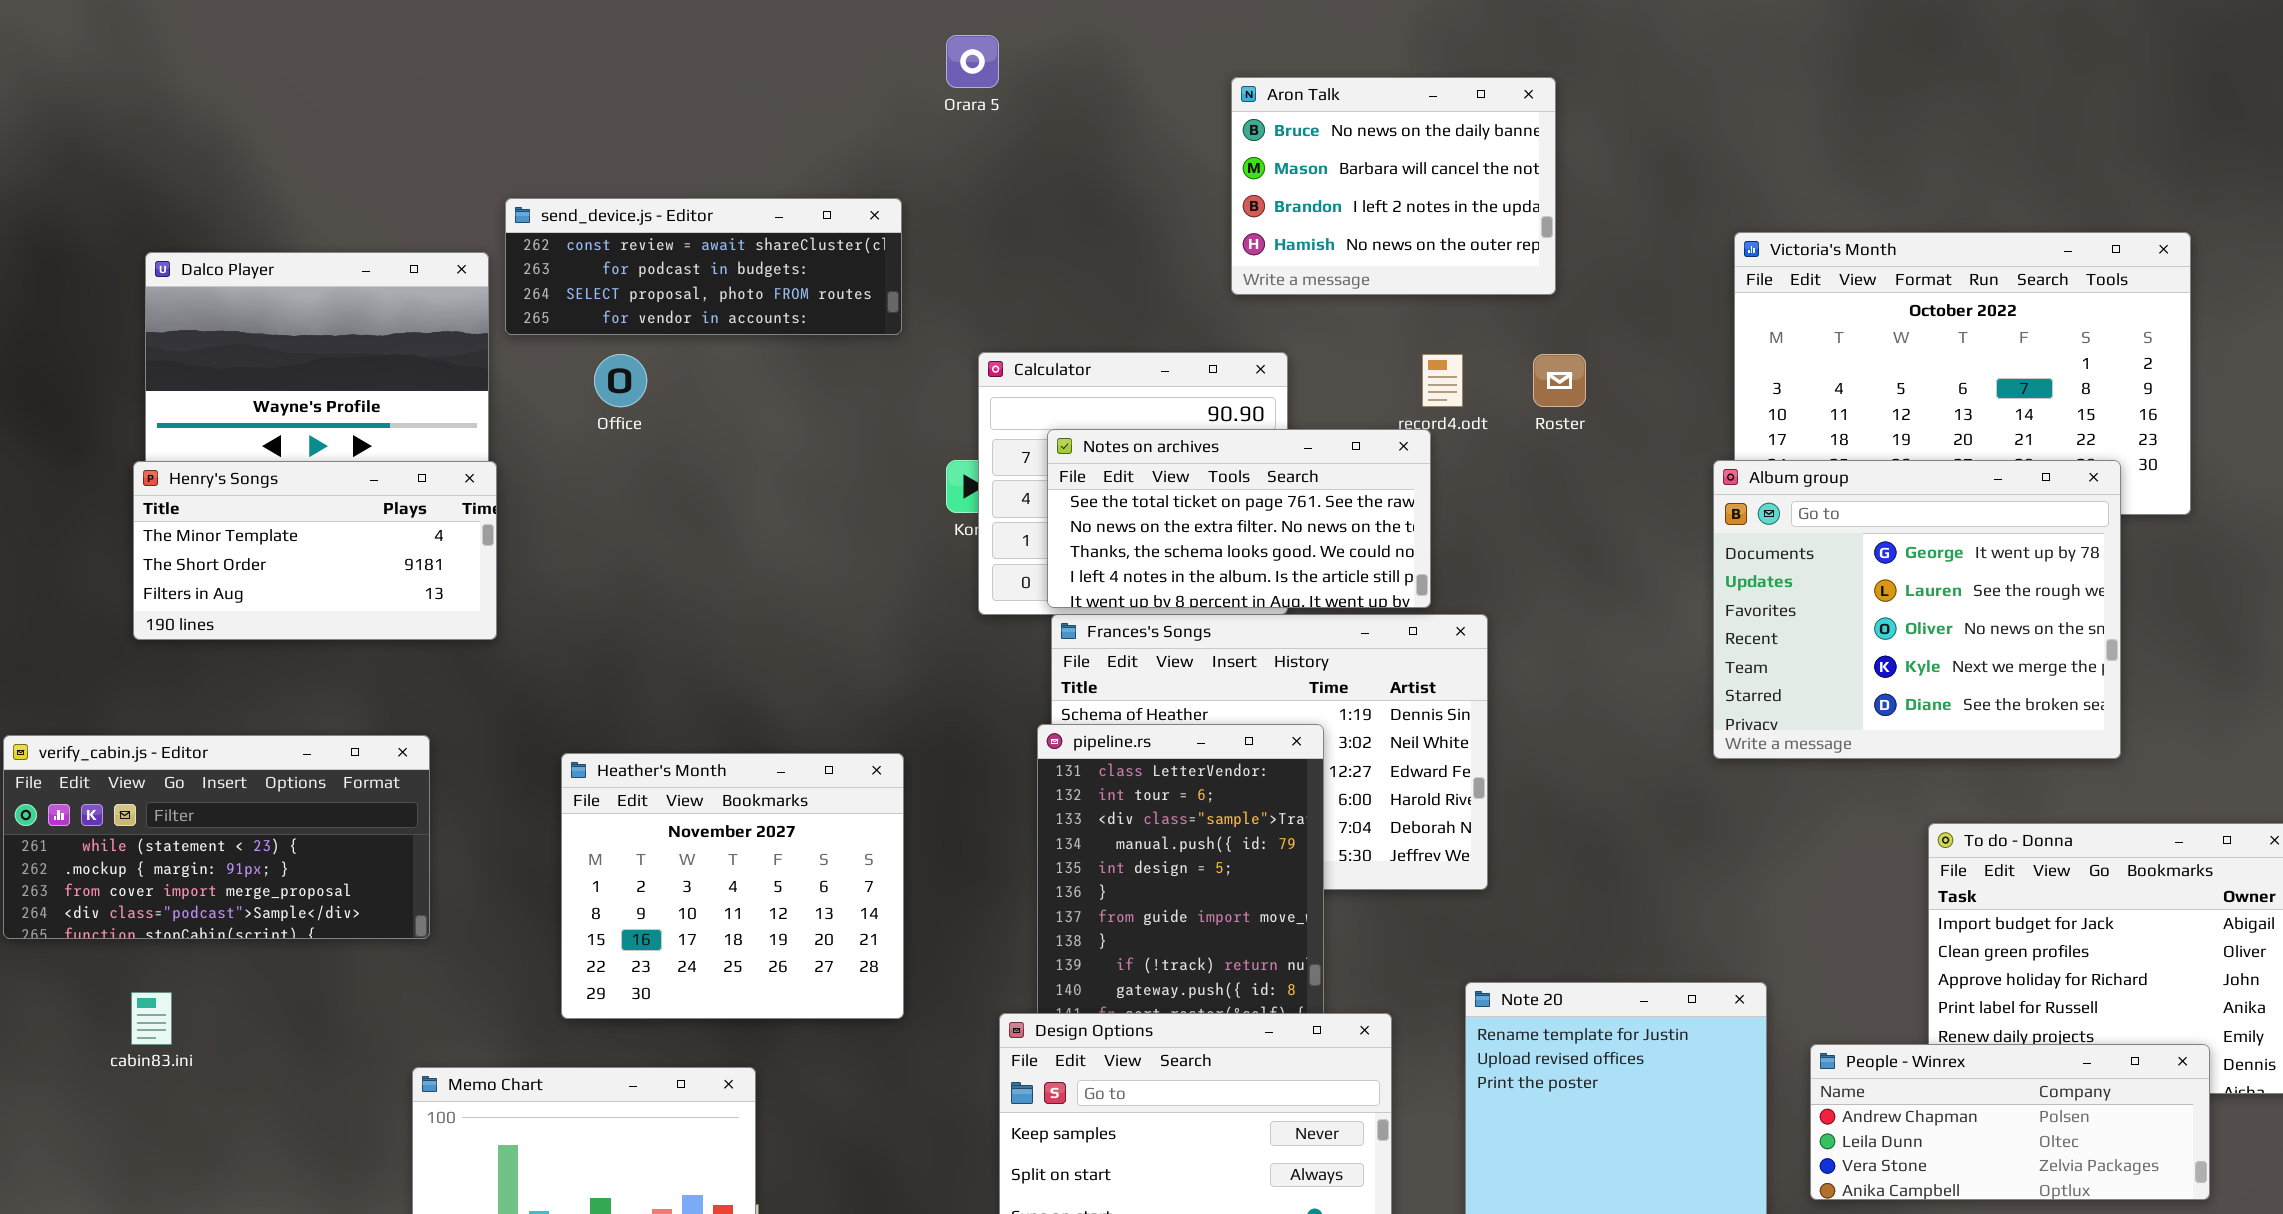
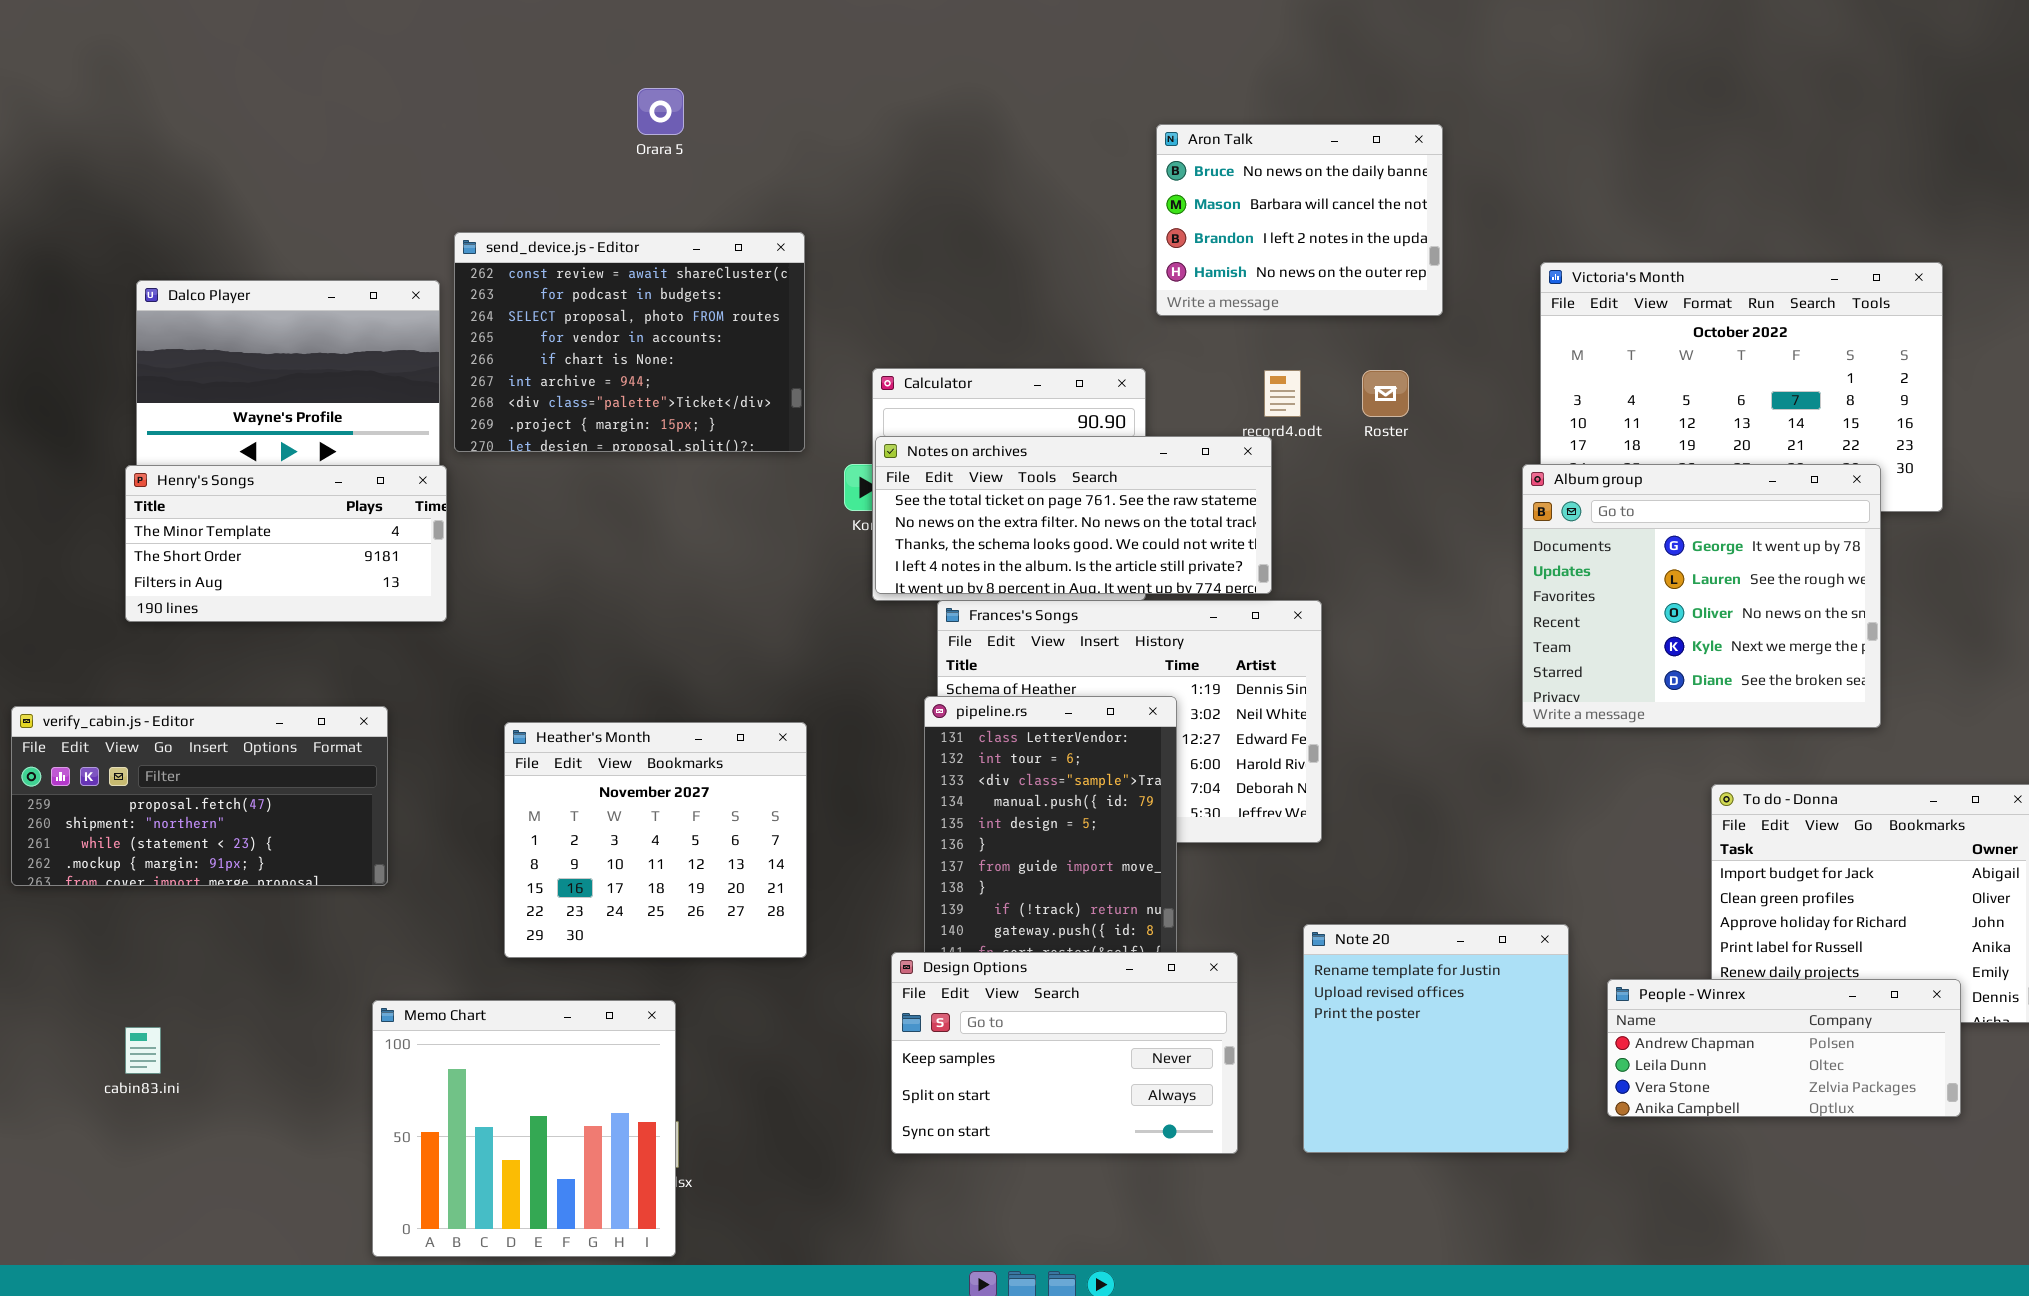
Orara 5: [946,35,999,88] -> [637,88,684,135], moved
Aron Talk: [1231,77,1556,295] -> [1156,124,1443,316], moved
send_device.js - Editor: [505,198,902,335] -> [454,232,805,452], resized
Notes on archives: [1047,429,1431,608] -> [875,436,1272,594], resized
verify_cabin.js - Editor: [3,735,430,939] -> [11,706,388,886], scrolled up 2 rows
cabin83.ini: [131,992,172,1045] -> [125,1027,161,1074], moved

